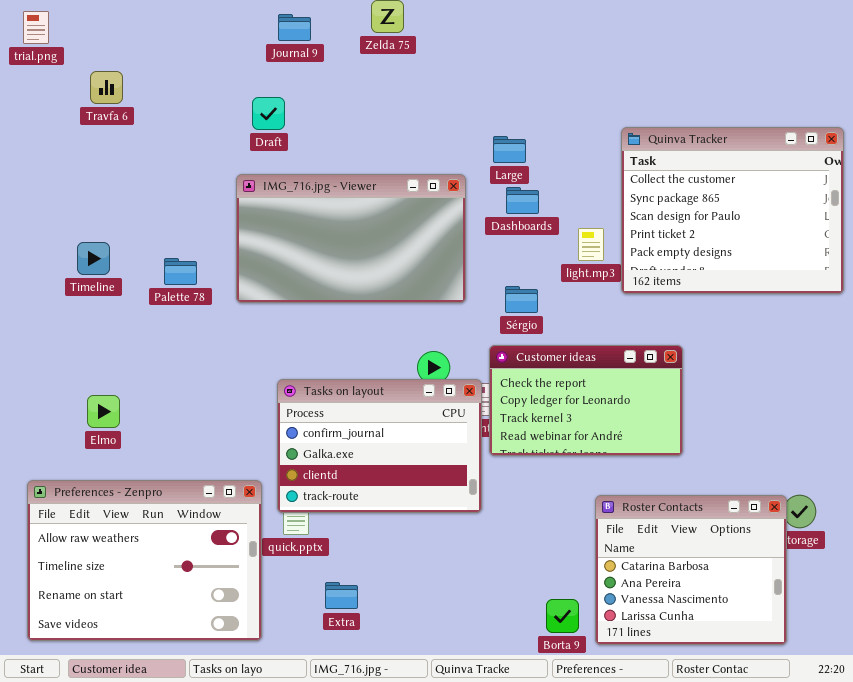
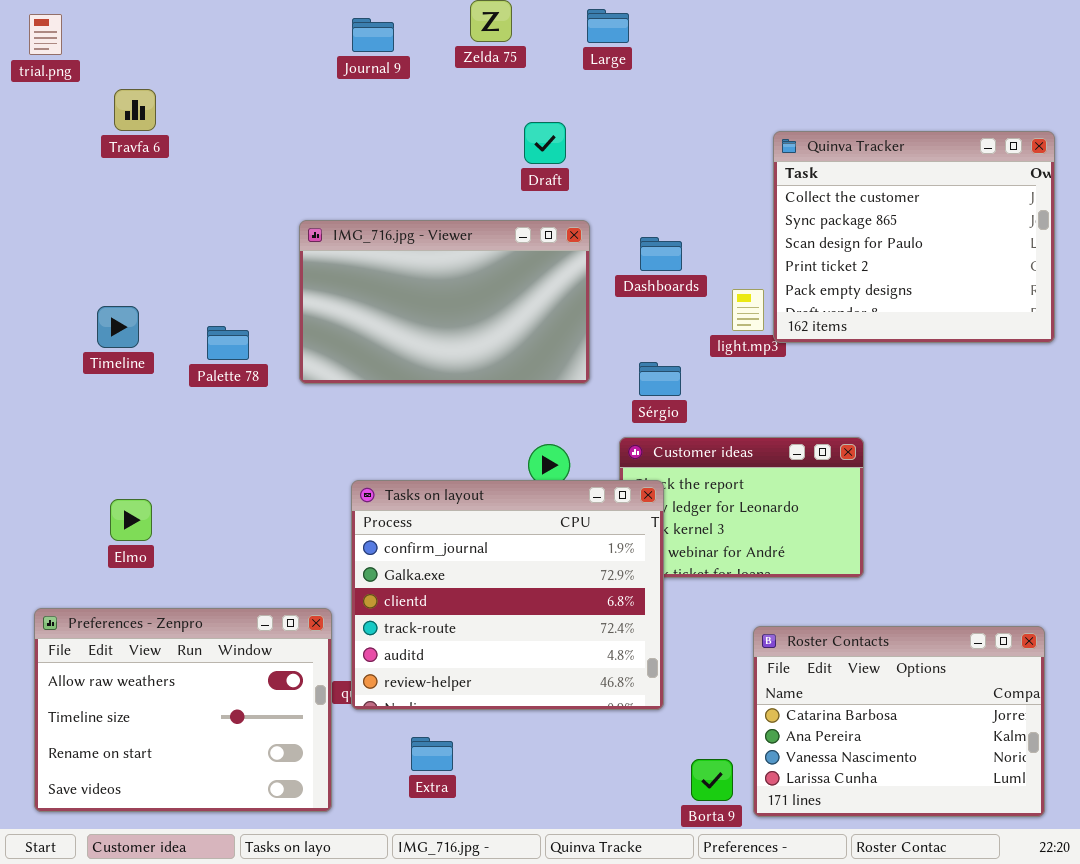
Draft: [252,97,285,130] -> [524,122,566,164], moved
Quinva Tracker: [621,127,844,294] -> [773,131,1055,343], moved
Large: [493,136,526,163] -> [587,9,629,43], moved
Tasks on layout: [277,379,482,513] -> [351,480,664,710], resized
Roster Contacts: [595,495,787,645] -> [753,626,1045,817], resized

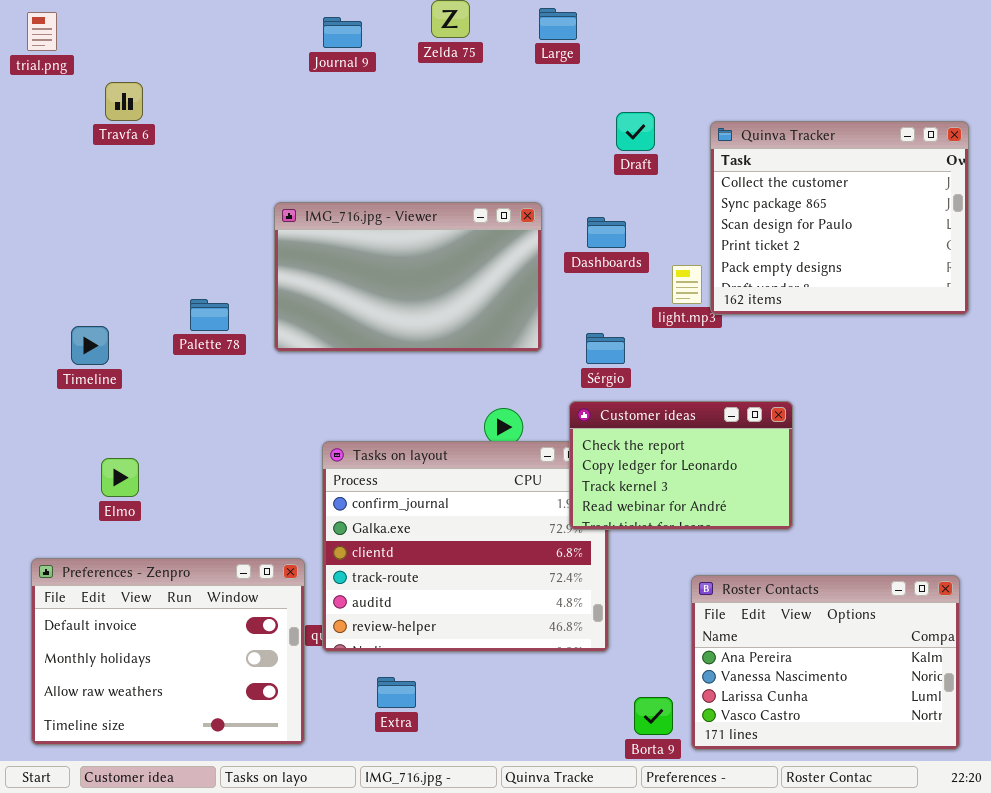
Draft: [524,122,566,164] -> [616,112,655,151], moved
Timeline: [97,306,139,348] -> [71,326,109,365], moved
Customer ideas: [619,437,864,578] -> [569,401,793,530], raised
Preferences - Zenpro: [34,608,332,812] -> [31,558,305,745], scrolled up 2 rows
Roster Contacts: [753,626,1045,817] -> [691,575,960,750], scrolled down 1 row

